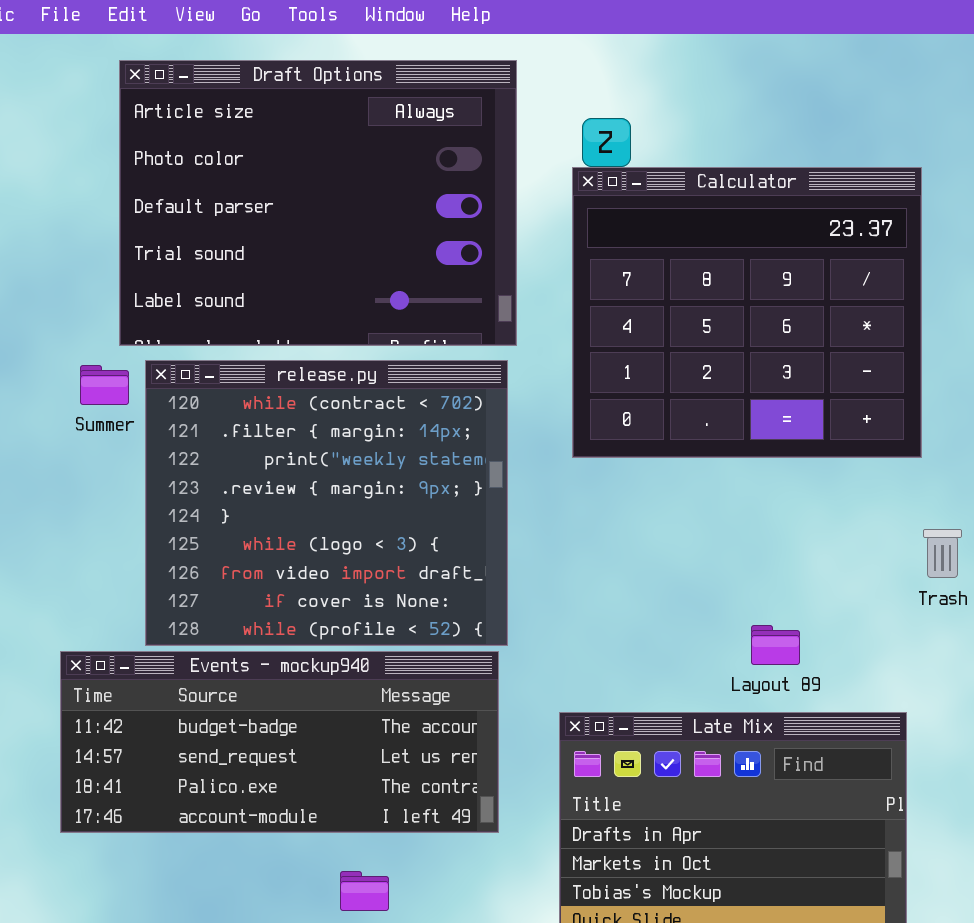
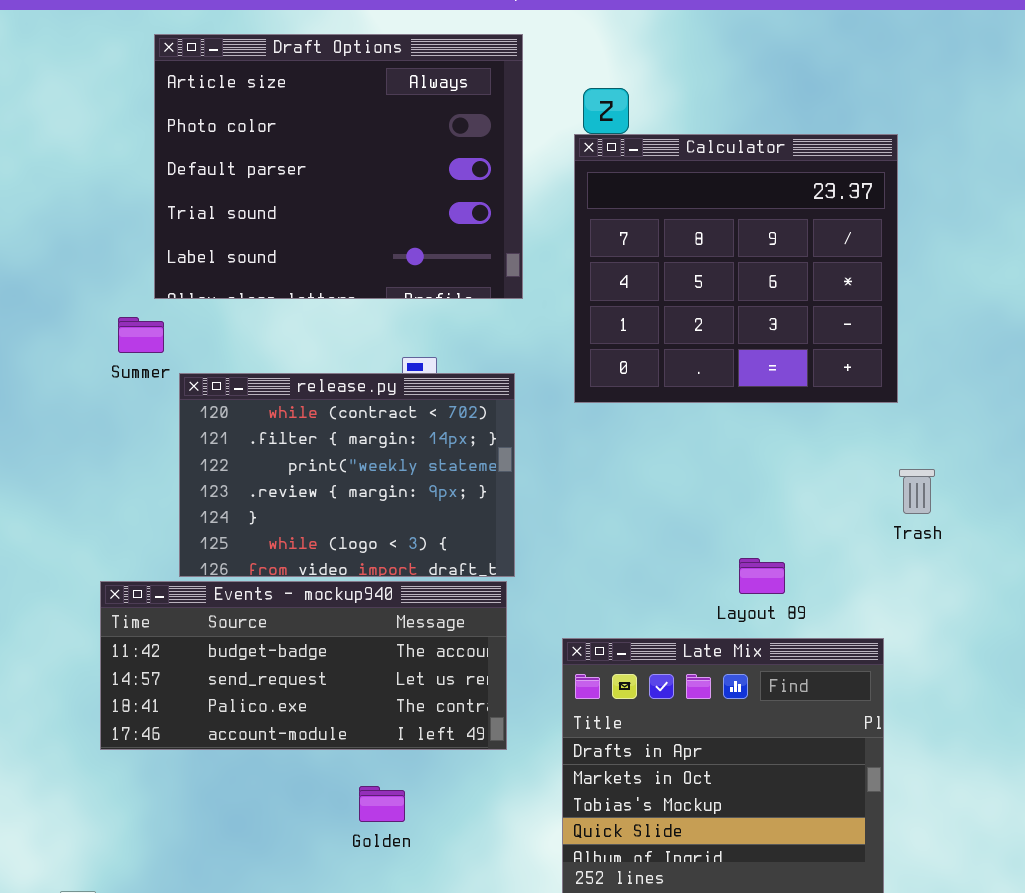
release.py: [145,360,508,646] -> [179,373,515,577], resized

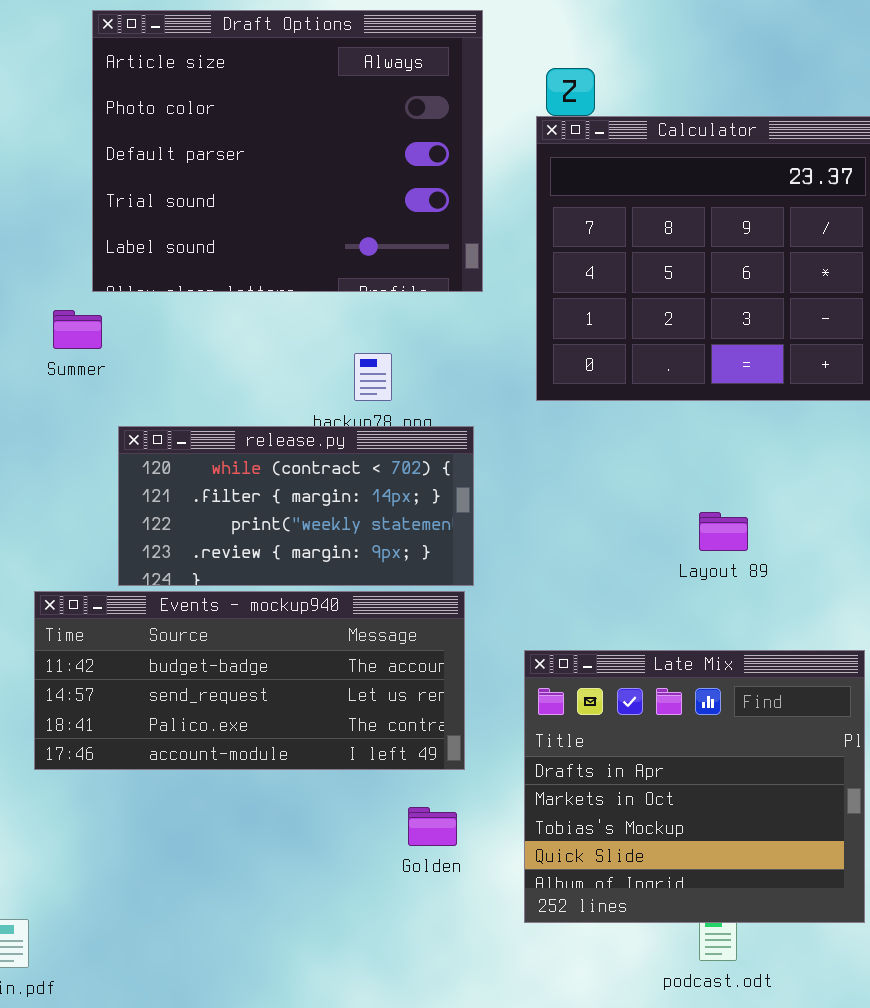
release.py: [179,373,515,577] -> [118,426,474,586], resized
Layout 89: [739,558,785,594] -> [699,512,748,551], moved
Golden: [359,786,405,822] -> [408,807,457,846], moved

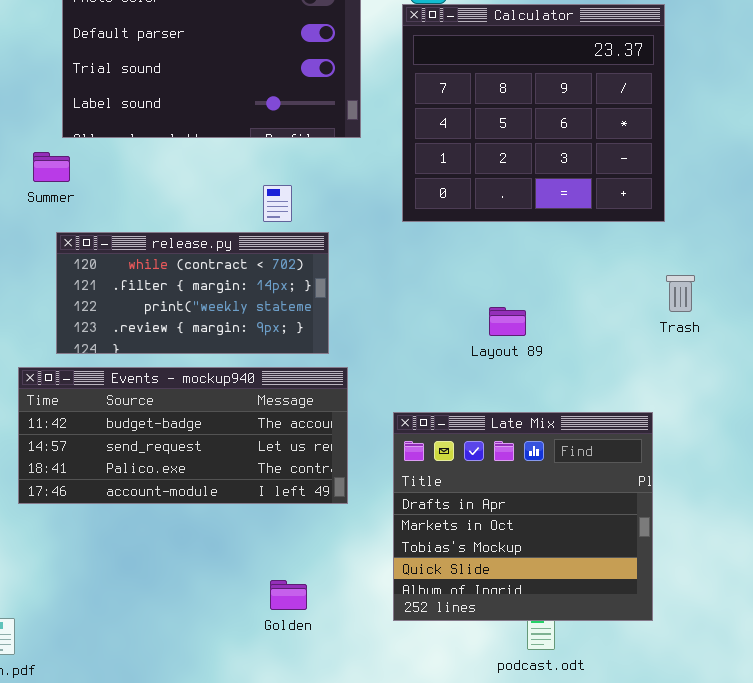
release.py: [118,426,474,586] -> [56,232,329,354], moved
Layout 89: [699,512,748,551] -> [489,307,526,336], moved
Golden: [408,807,457,846] -> [270,580,307,610], moved

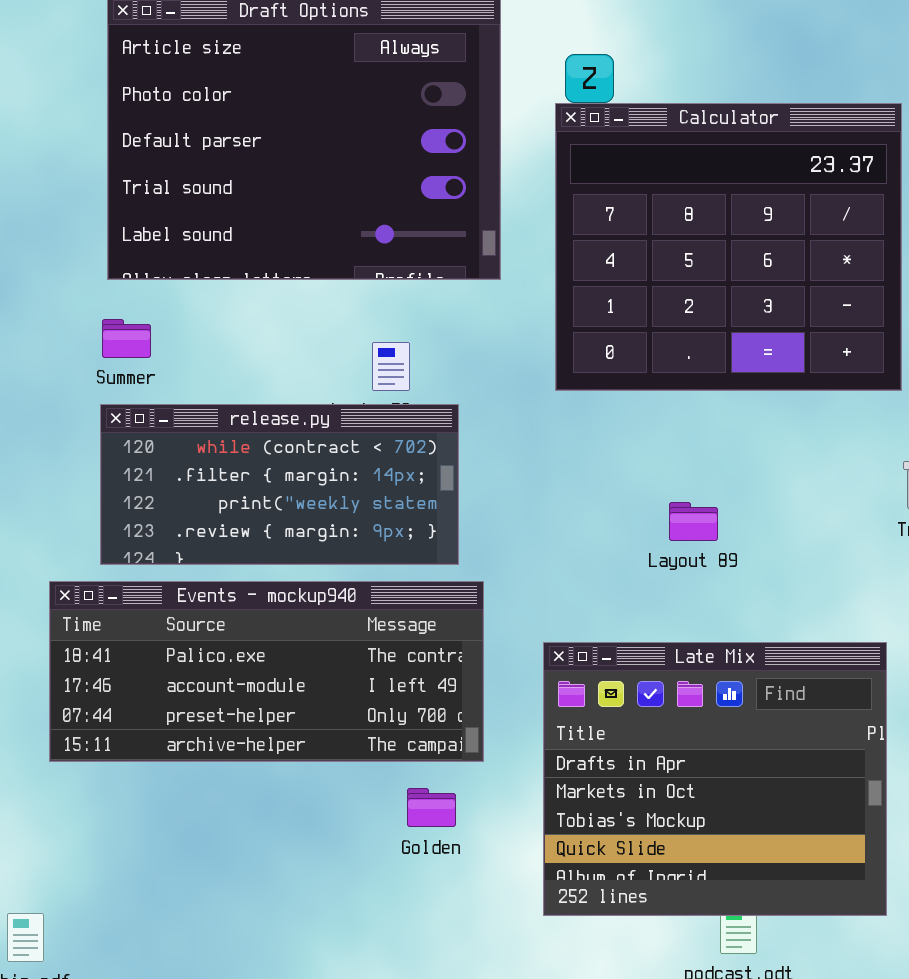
Summer: [33,152,70,182] -> [102,319,151,358], moved
Events - mockup940: [18,367,348,504] -> [49,581,484,762], scrolled down 2 rows
Golden: [270,580,307,610] -> [407,788,456,827], moved

